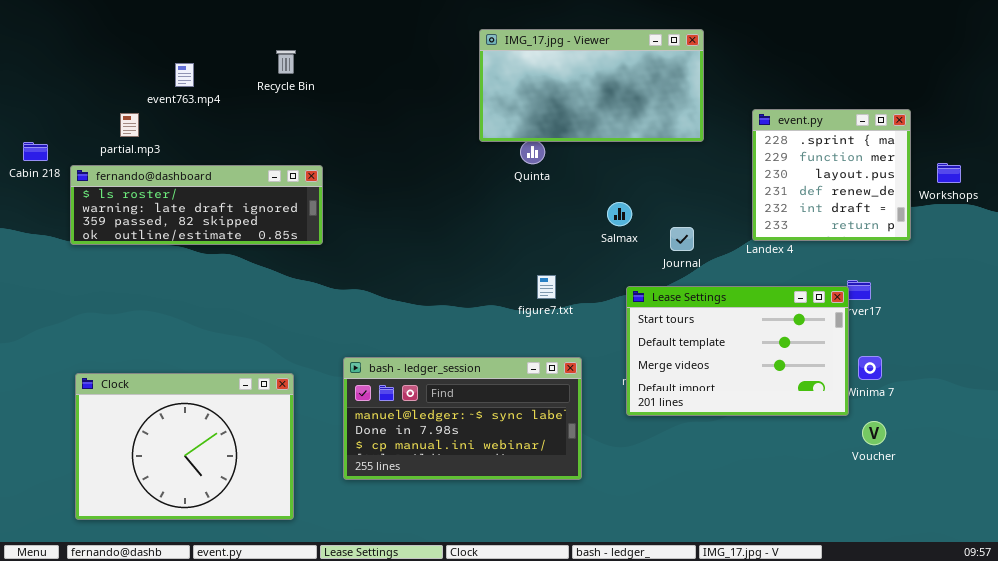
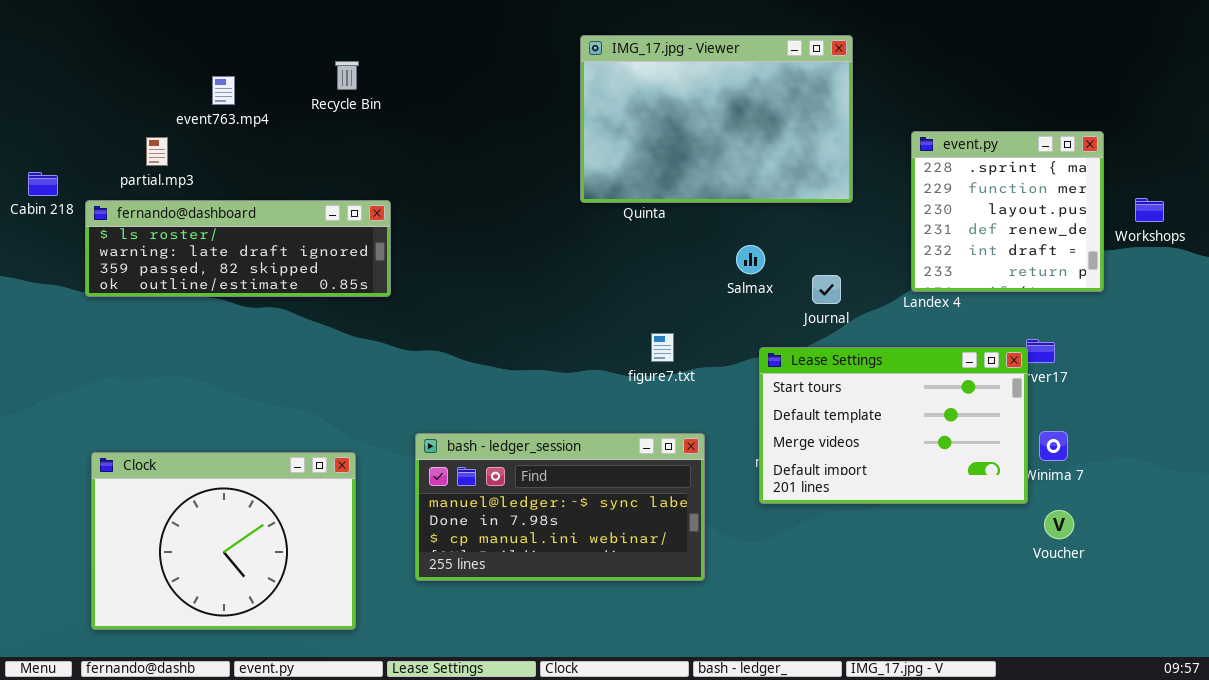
IMG_17.jpg - Viewer: [479,29,704,142] -> [580,35,853,203], resized

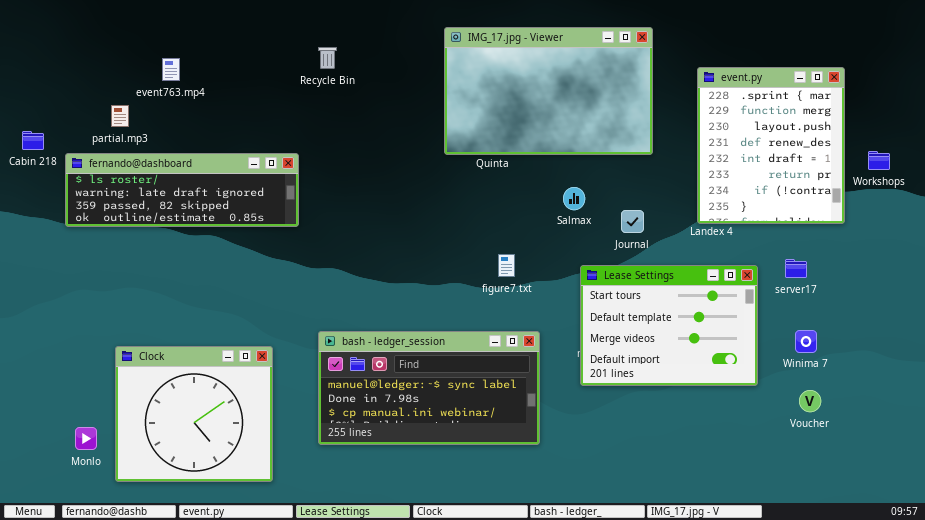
Recycle Bin: [335,61,359,90] -> [318,47,337,69], moved
event.py: [911,131,1104,292] -> [697,67,845,224], resized
Lease Settings: [759,347,1028,504] -> [580,265,758,386], resized
Clock: [91,452,356,630] -> [115,346,273,482], resized

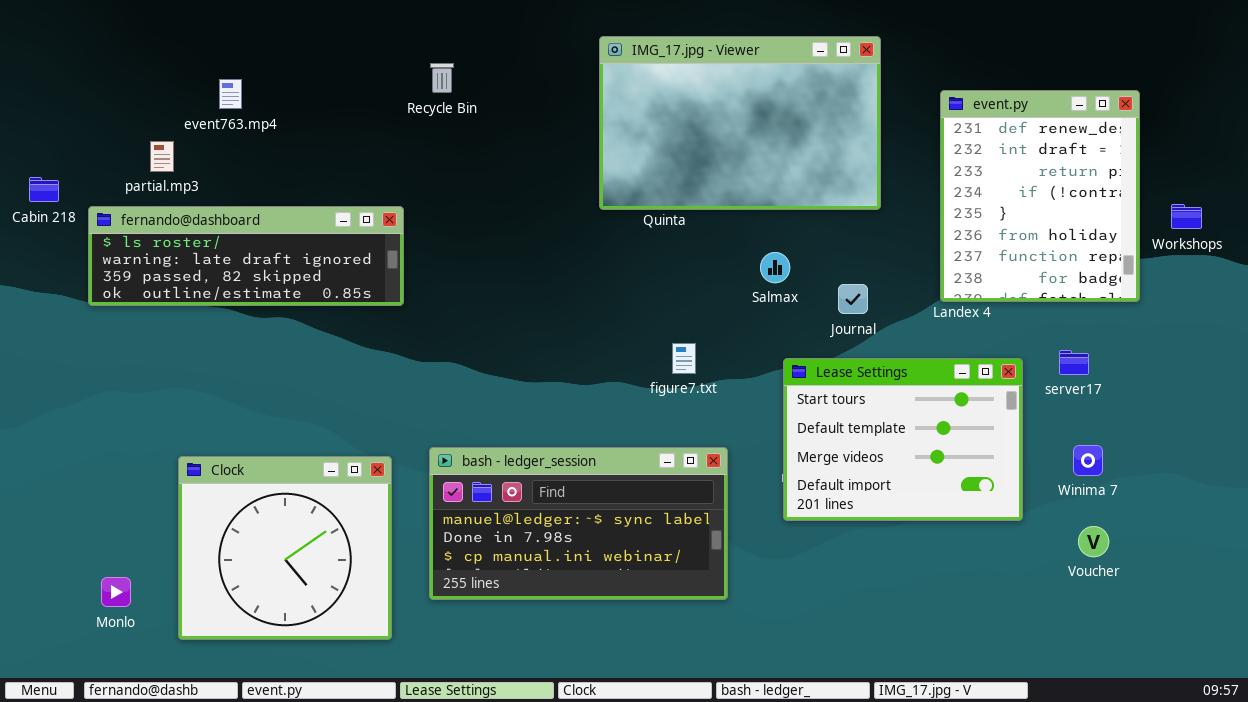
event.py: [697,67,845,224] -> [940,90,1140,302], scrolled down 3 rows
Clock: [115,346,273,482] -> [178,456,392,640], moved

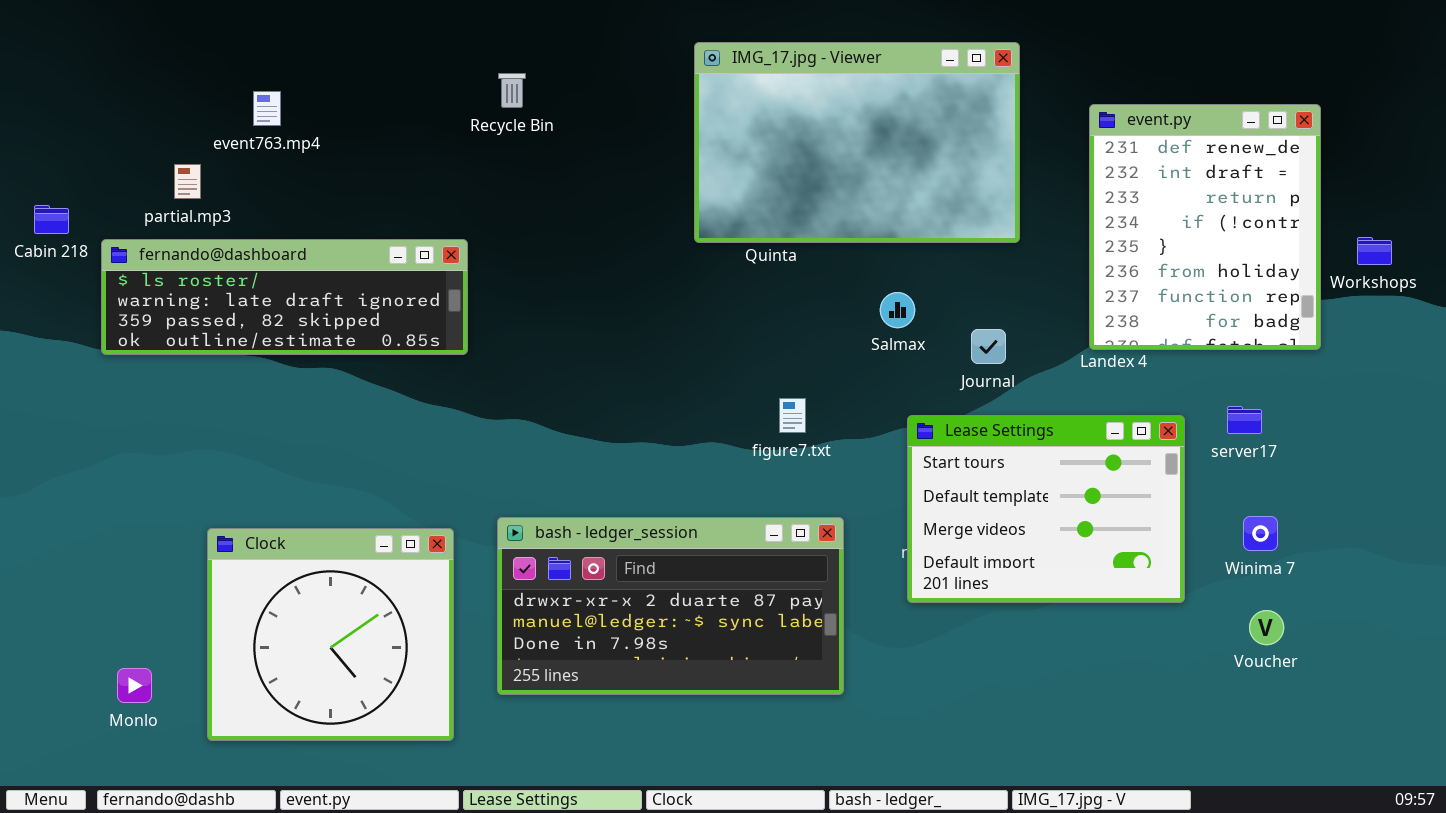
bash - ledger_session: [429,447,728,600] -> [497,517,844,695], scrolled up 1 row

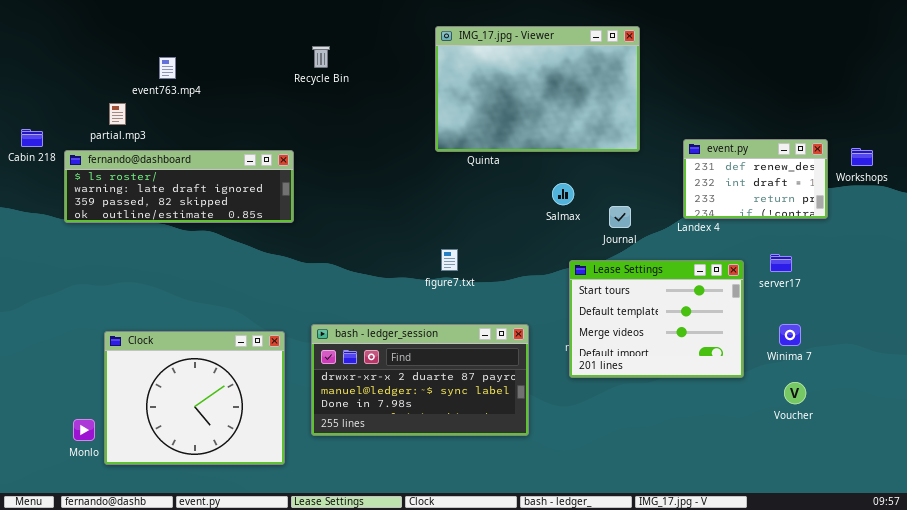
event.py: [1089,104,1321,350] -> [683,139,828,219], resized
figure7.txt: [779,398,806,433] -> [441,249,458,271], moved
Clock: [207,528,454,741] -> [104,331,285,465], resized

